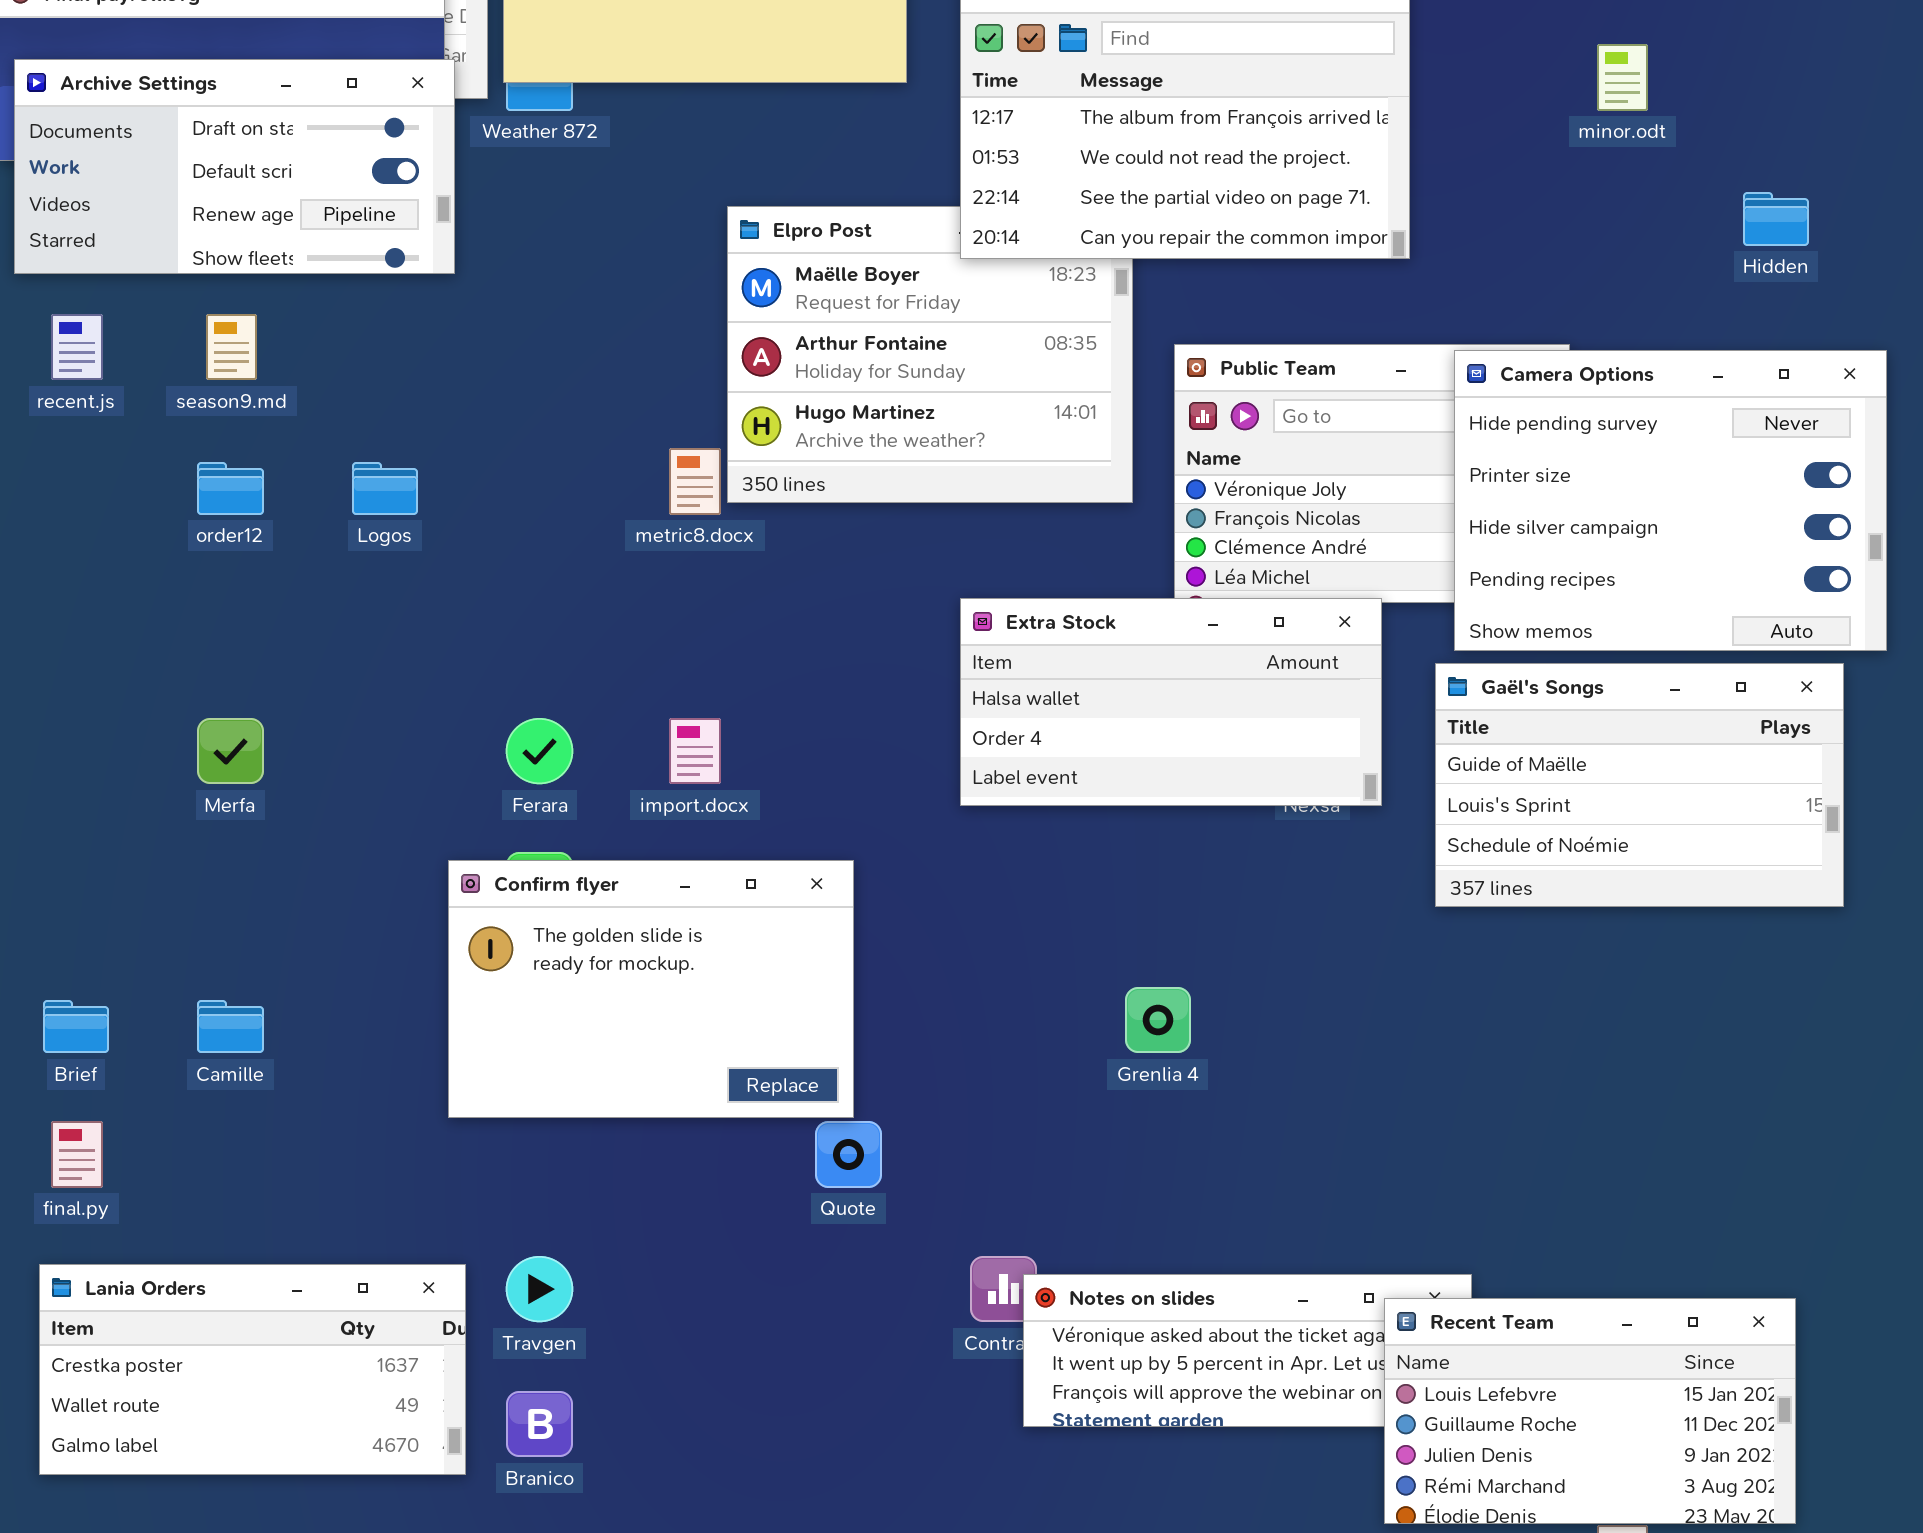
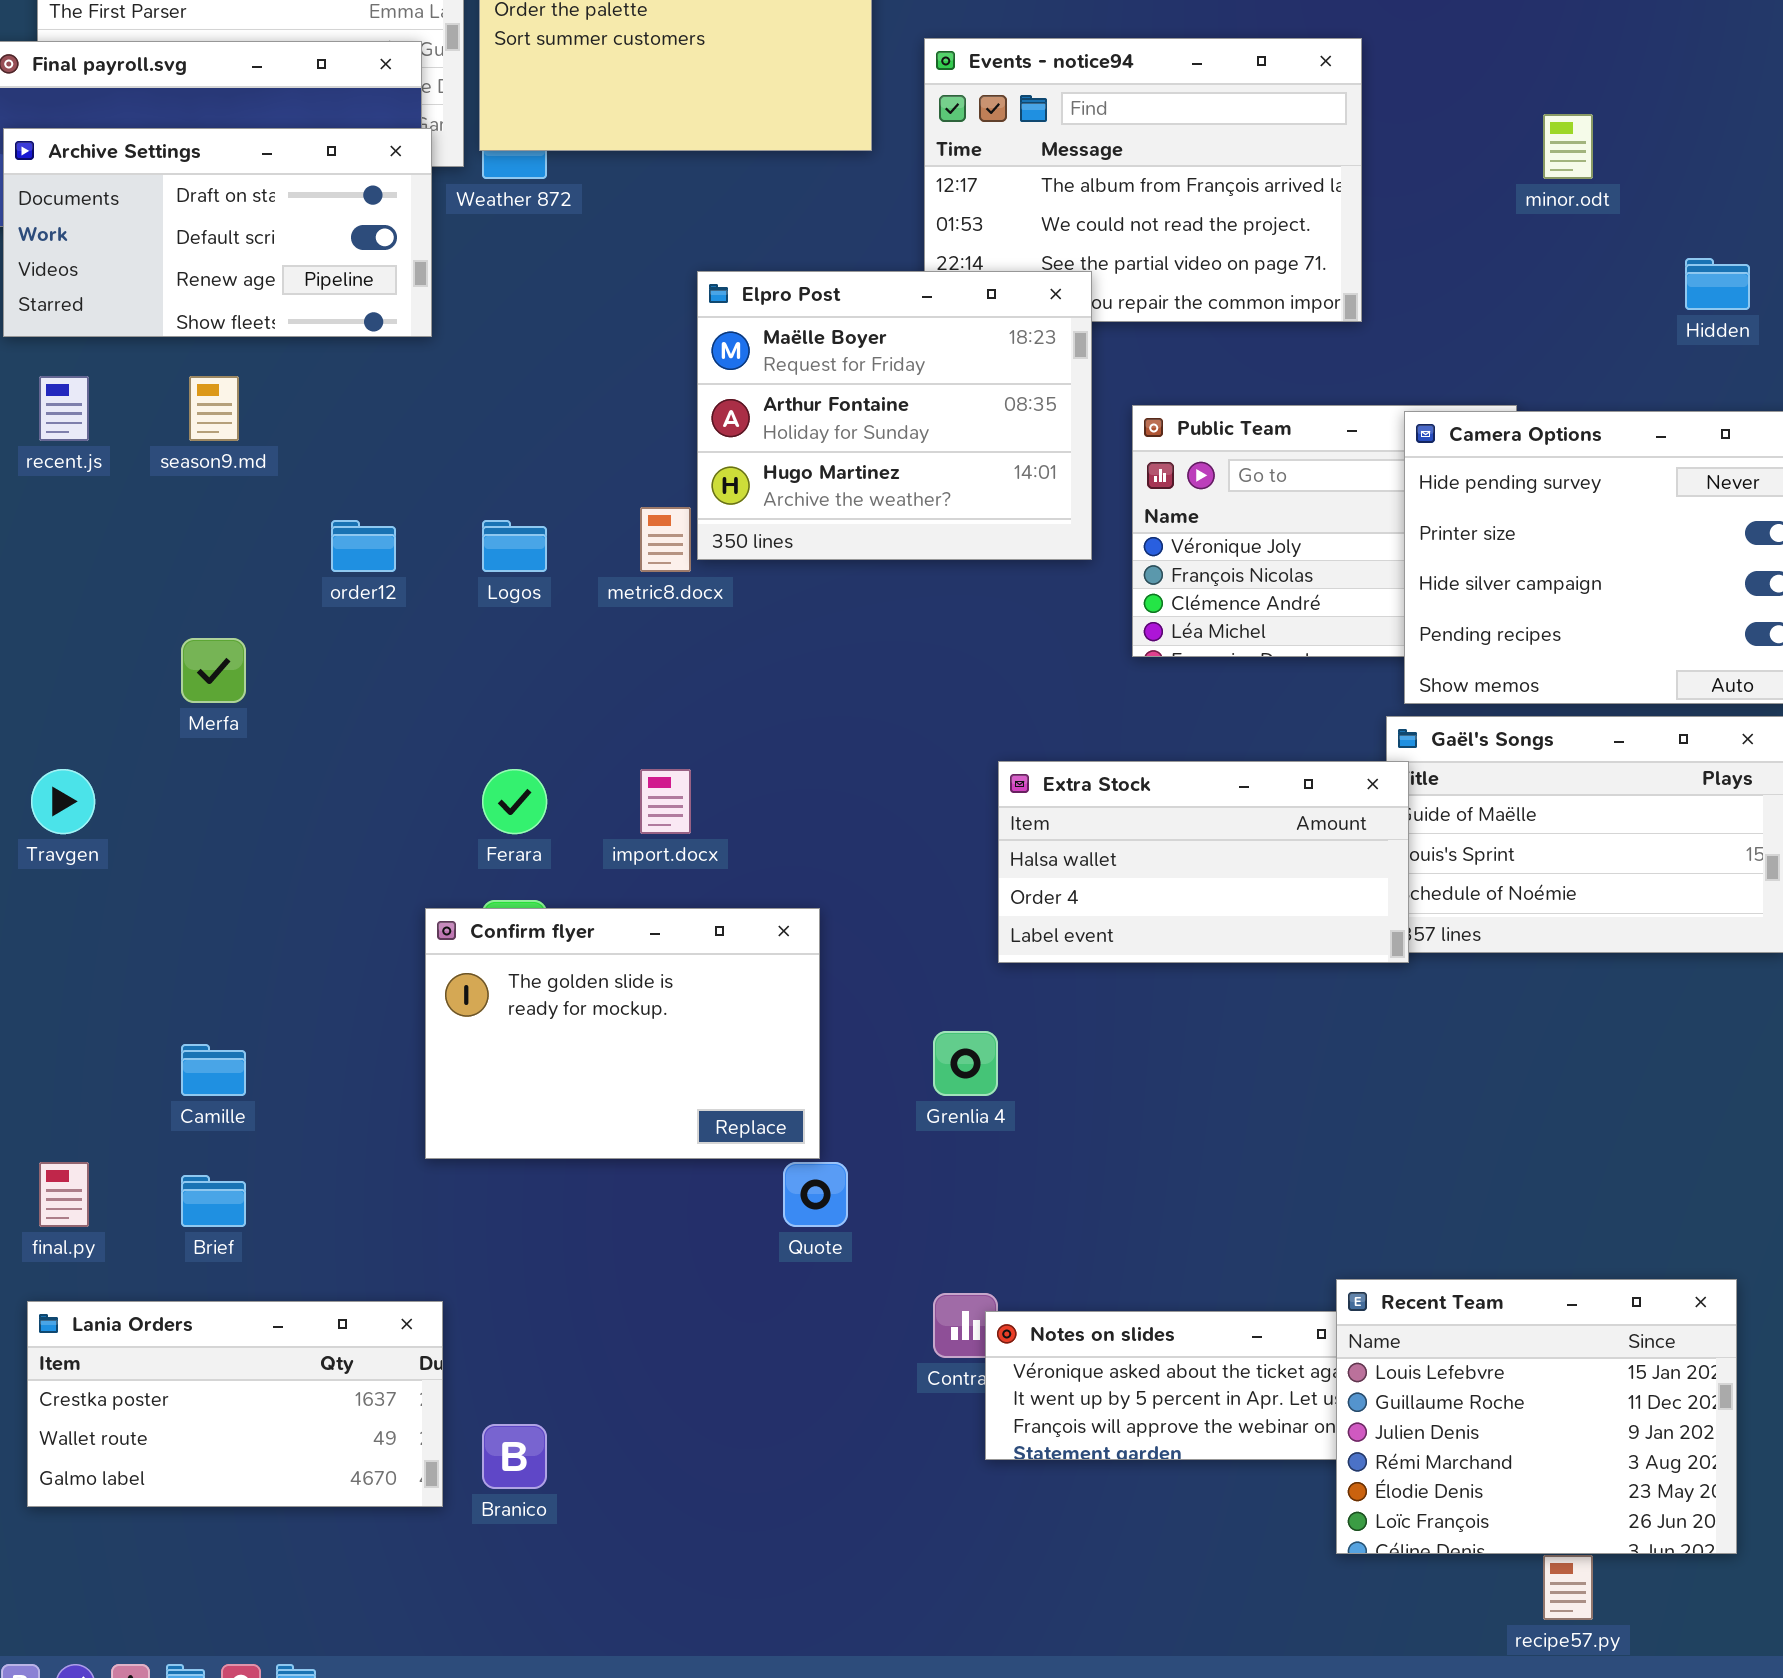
Elpro Post: [727,206,1133,503] -> [697,271,1092,560], raised
order12: [197,462,264,515] -> [331,520,396,572], moved
Logos: [352,462,418,515] -> [482,520,547,572], moved
Extra Stock: [960,598,1382,806] -> [998,761,1409,963], moved
Merfa: [197,718,264,784] -> [181,638,246,703], moved
Grenlia 4: [1125,987,1191,1053] -> [933,1031,998,1096], moved
Brief: [43,1000,109,1053] -> [181,1175,246,1227], moved
Travgen: [506,1256,573,1322] -> [31,769,95,834], moved
Recent Team: [1384,1298,1796,1524] -> [1336,1279,1737,1554], resized

